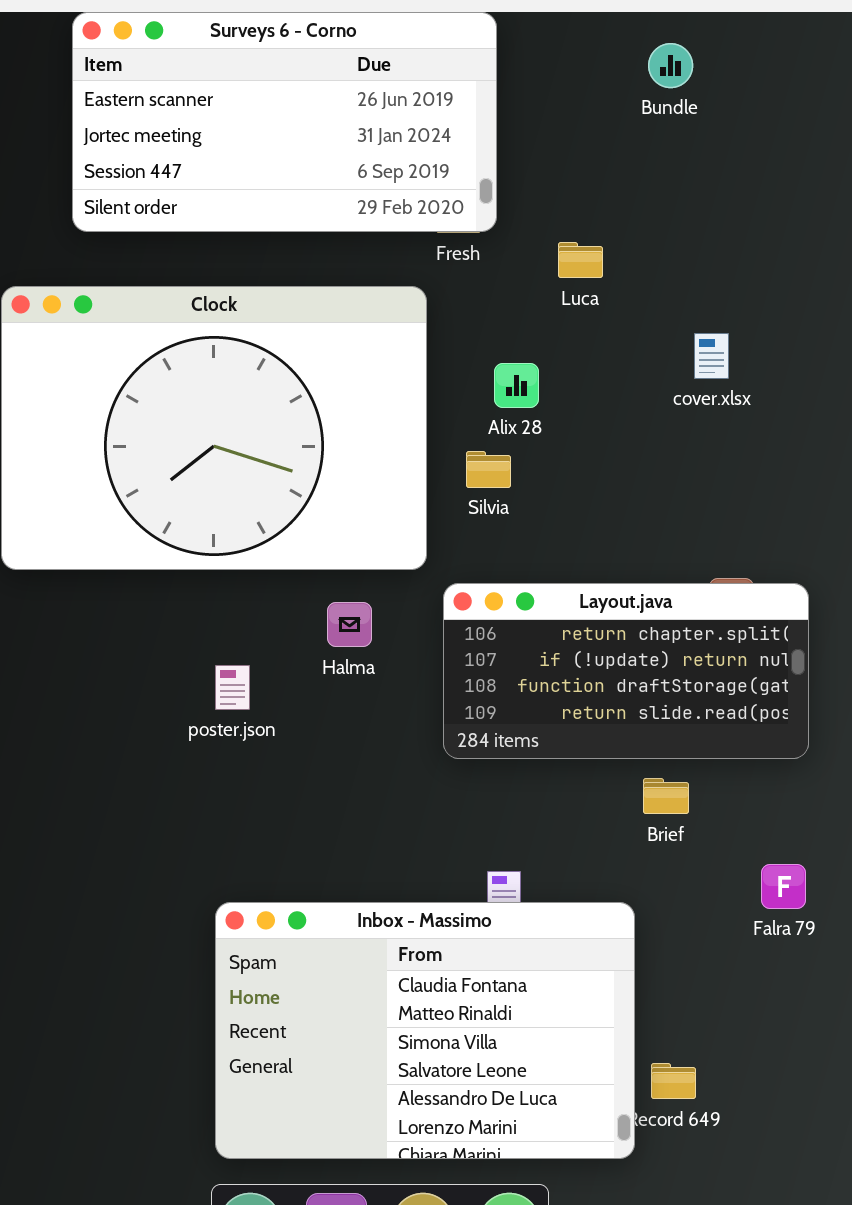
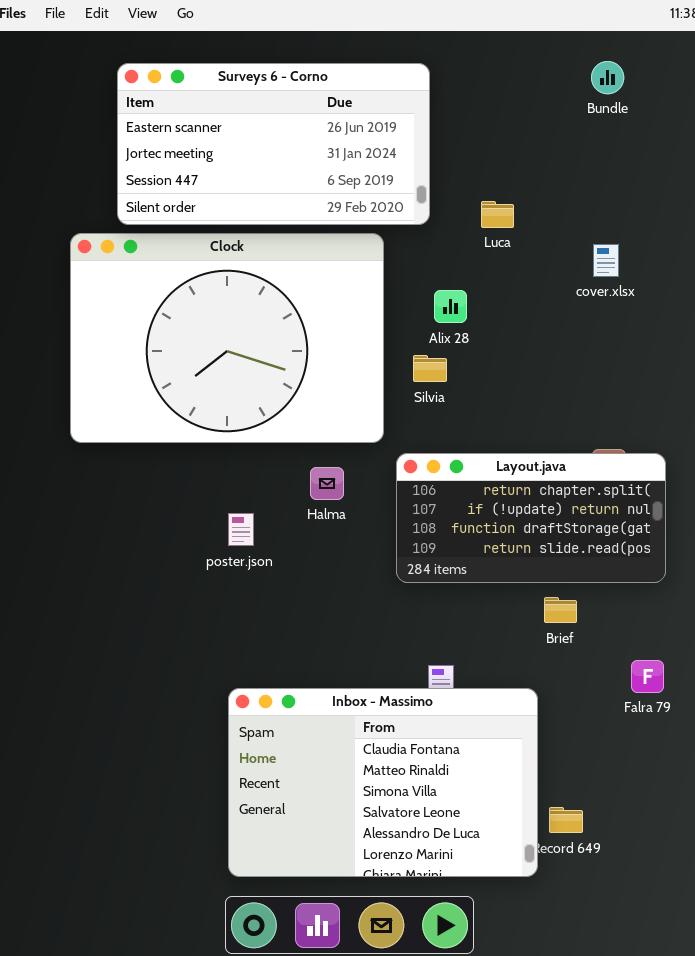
Surveys 6 - Corno: [72,12,497,232] -> [117,63,430,225], moved
Bundle: [648,43,693,88] -> [591,61,624,94], moved
cover.xlsx: [694,333,729,379] -> [593,244,619,277], moved

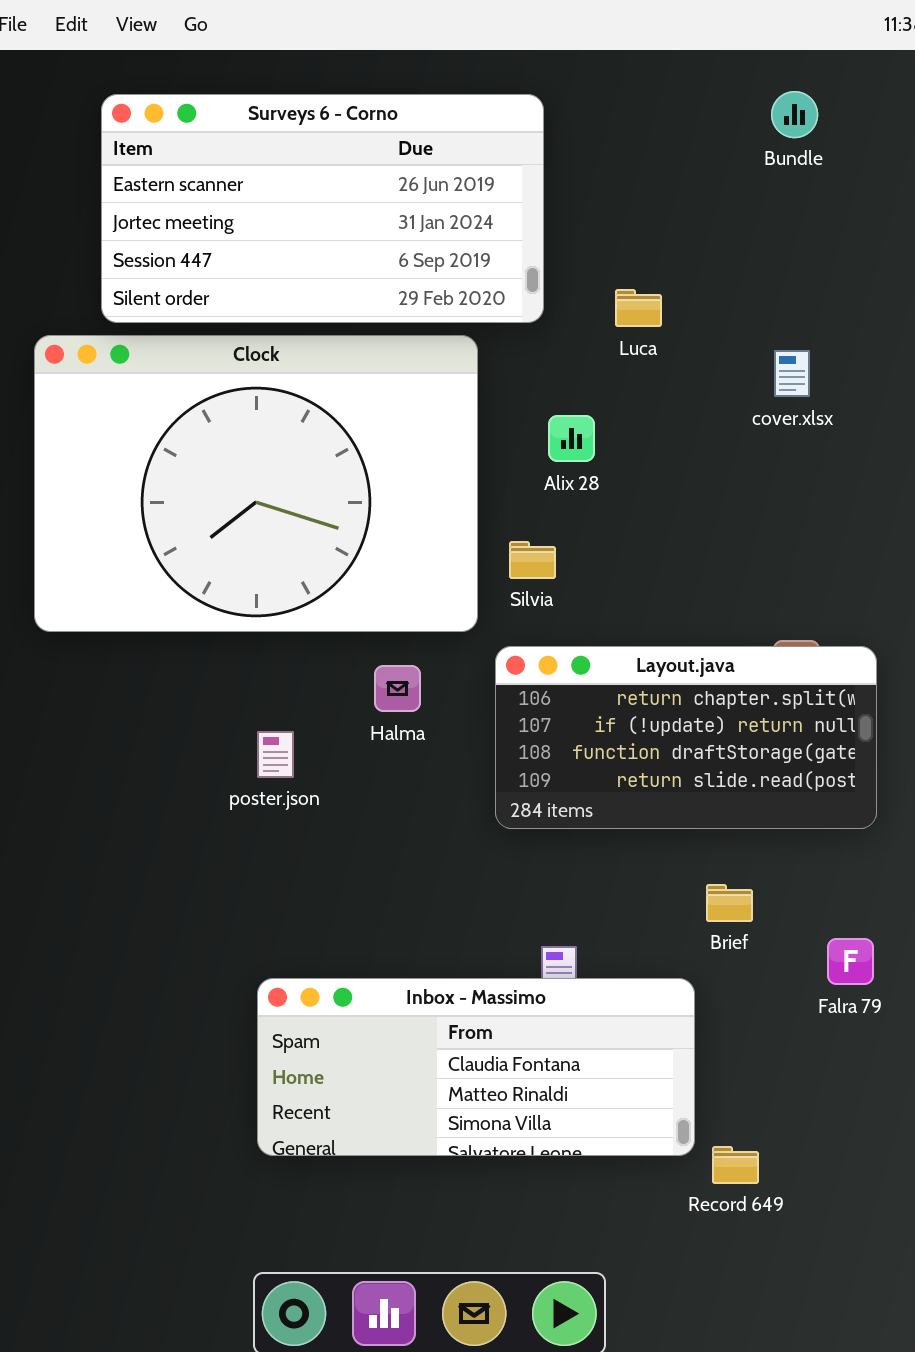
Silvia: [413,355,447,382] -> [509,541,556,579], moved
Brief: [544,597,577,623] -> [706,884,753,922], moved
Inbox - Massimo: [228,688,538,877] -> [257,978,695,1156], resized

